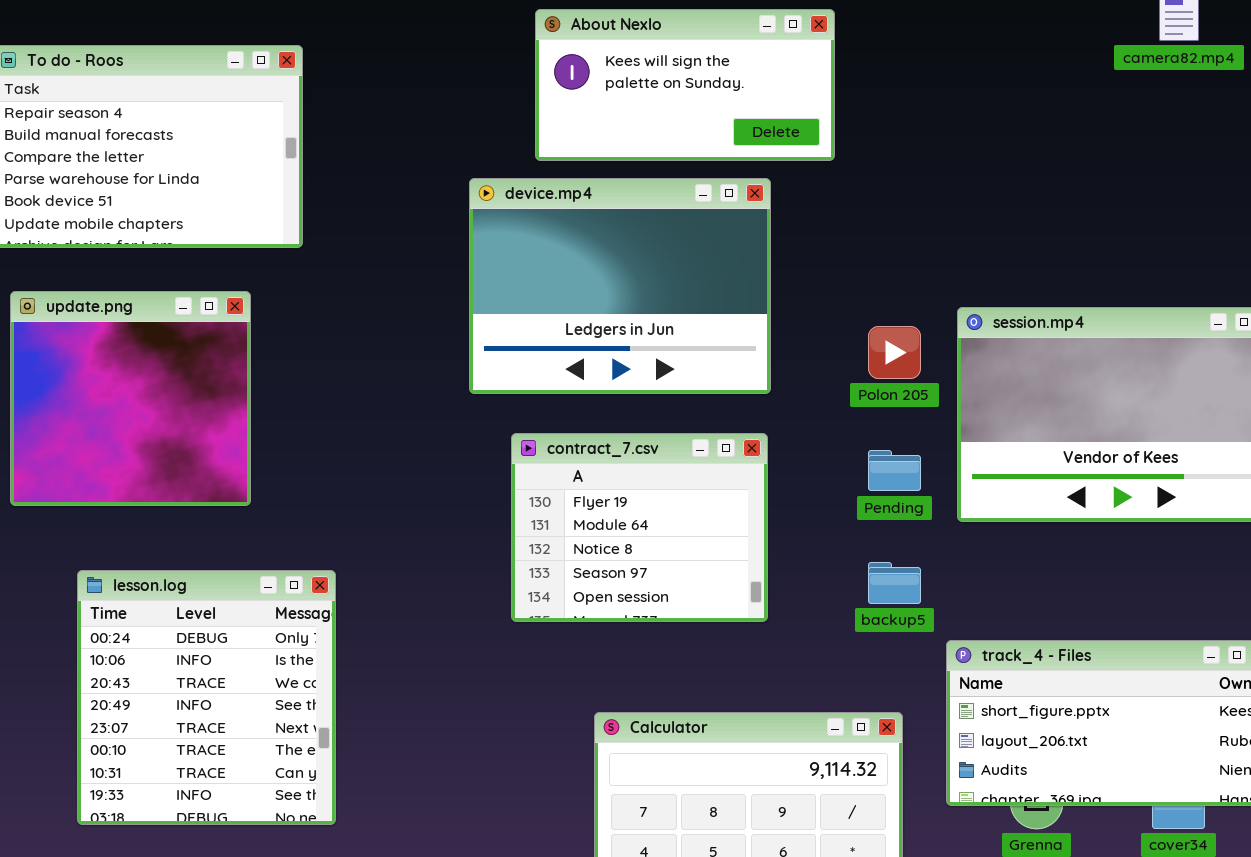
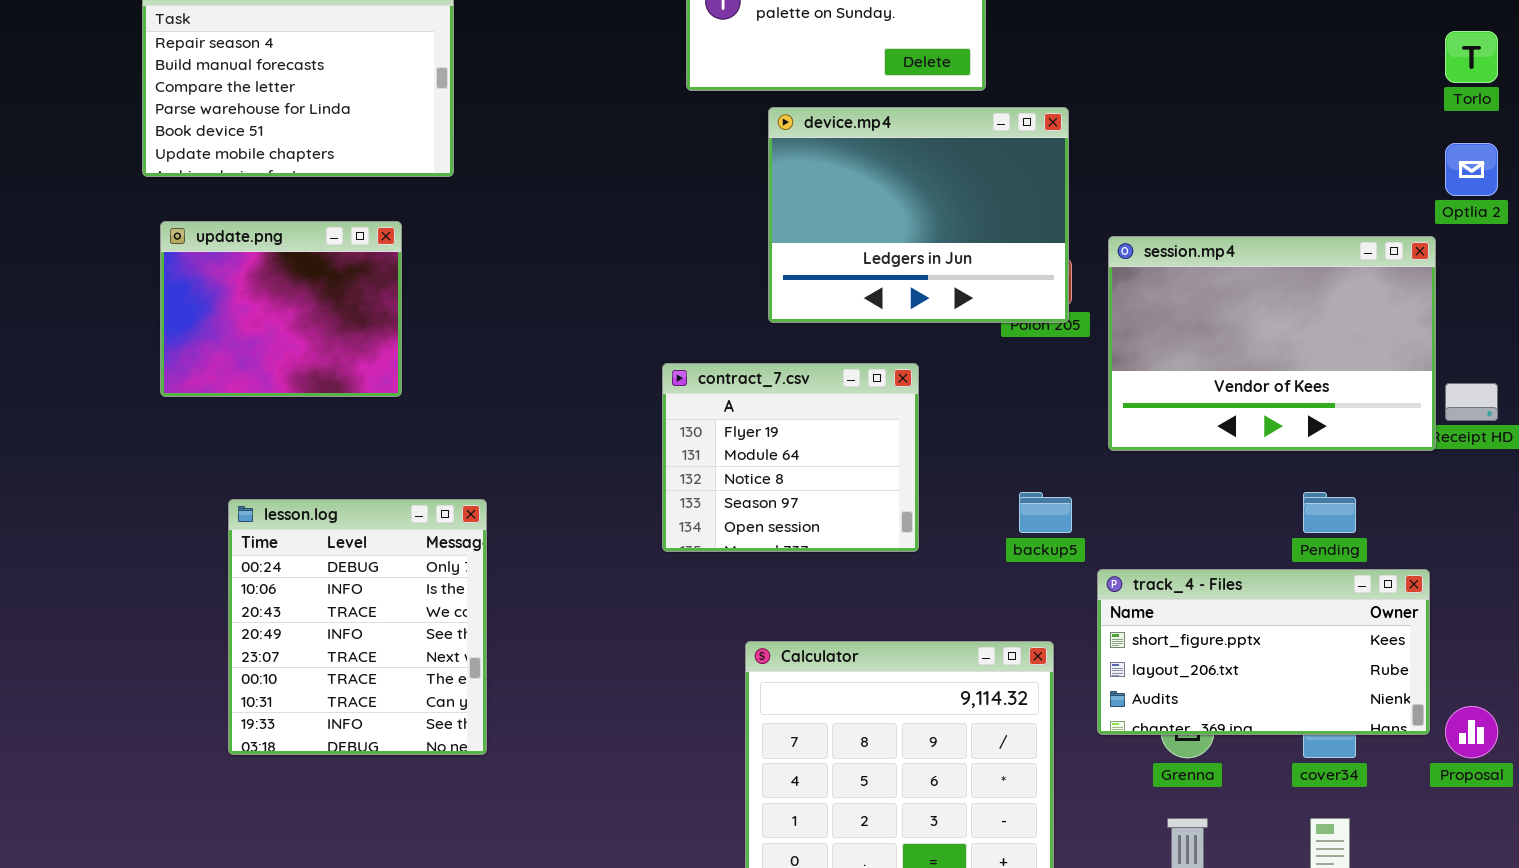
device.mp4: [469,178,771,394] -> [768,107,1069,323], moved
update.png: [10,291,251,506] -> [160,221,402,397], resized
Pending: [868,450,921,491] -> [1303,492,1356,533], moved

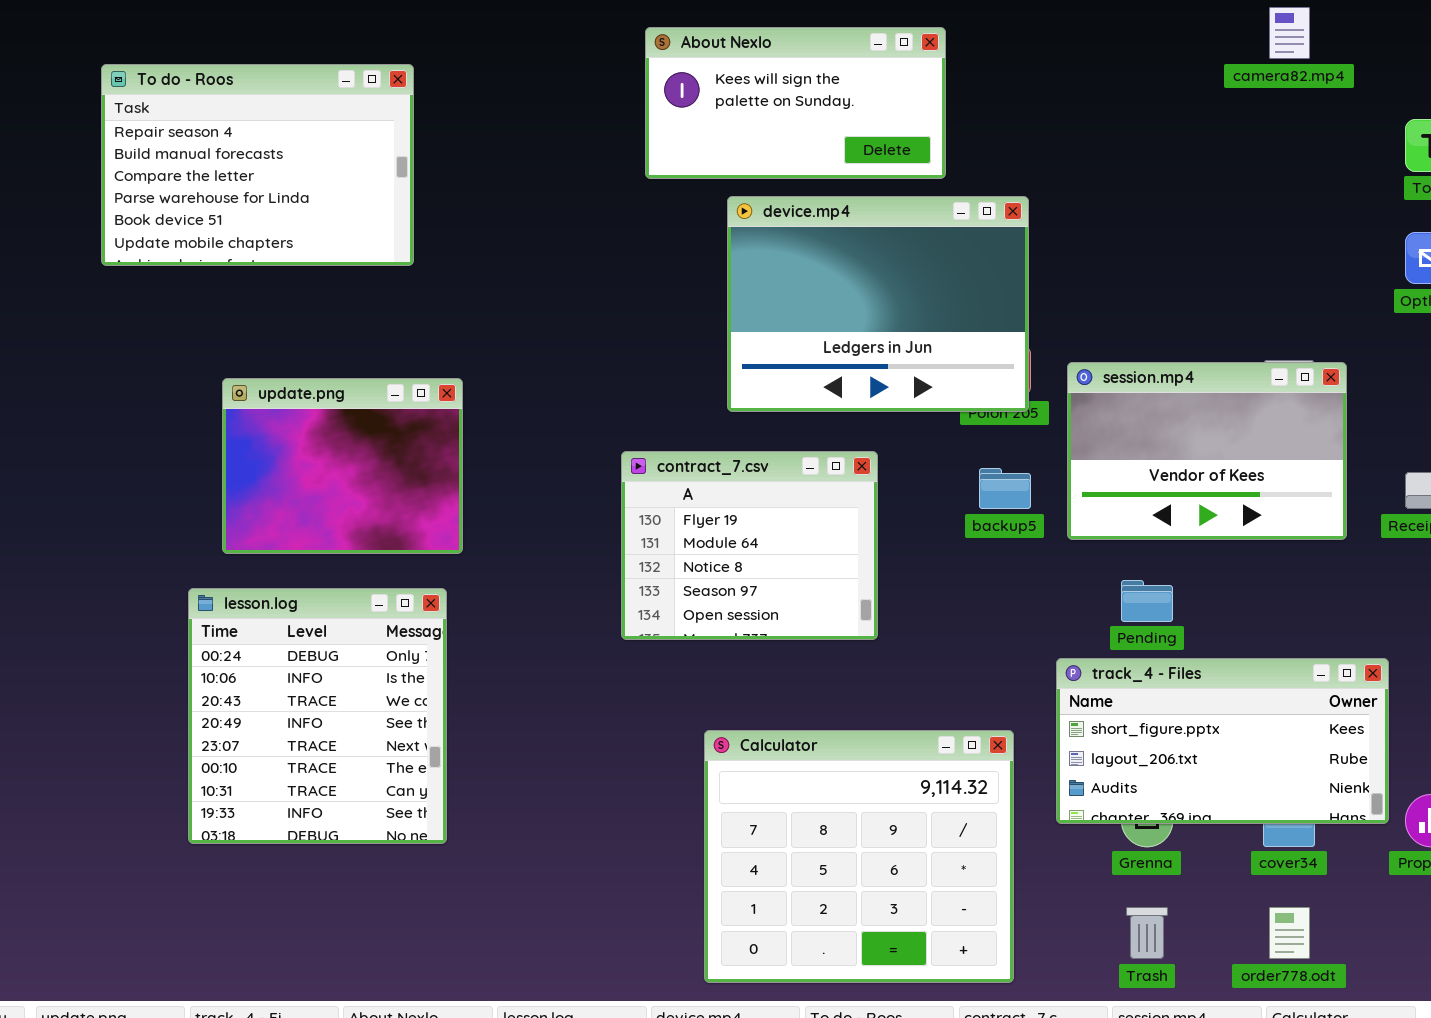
update.png: [160,221,402,397] -> [222,378,463,554], moved
session.mp4: [1108,236,1436,451] -> [1067,362,1347,540], resized
backup5: [1019,492,1072,533] -> [979,468,1031,509], moved
Pending: [1303,492,1356,533] -> [1121,580,1173,622], moved

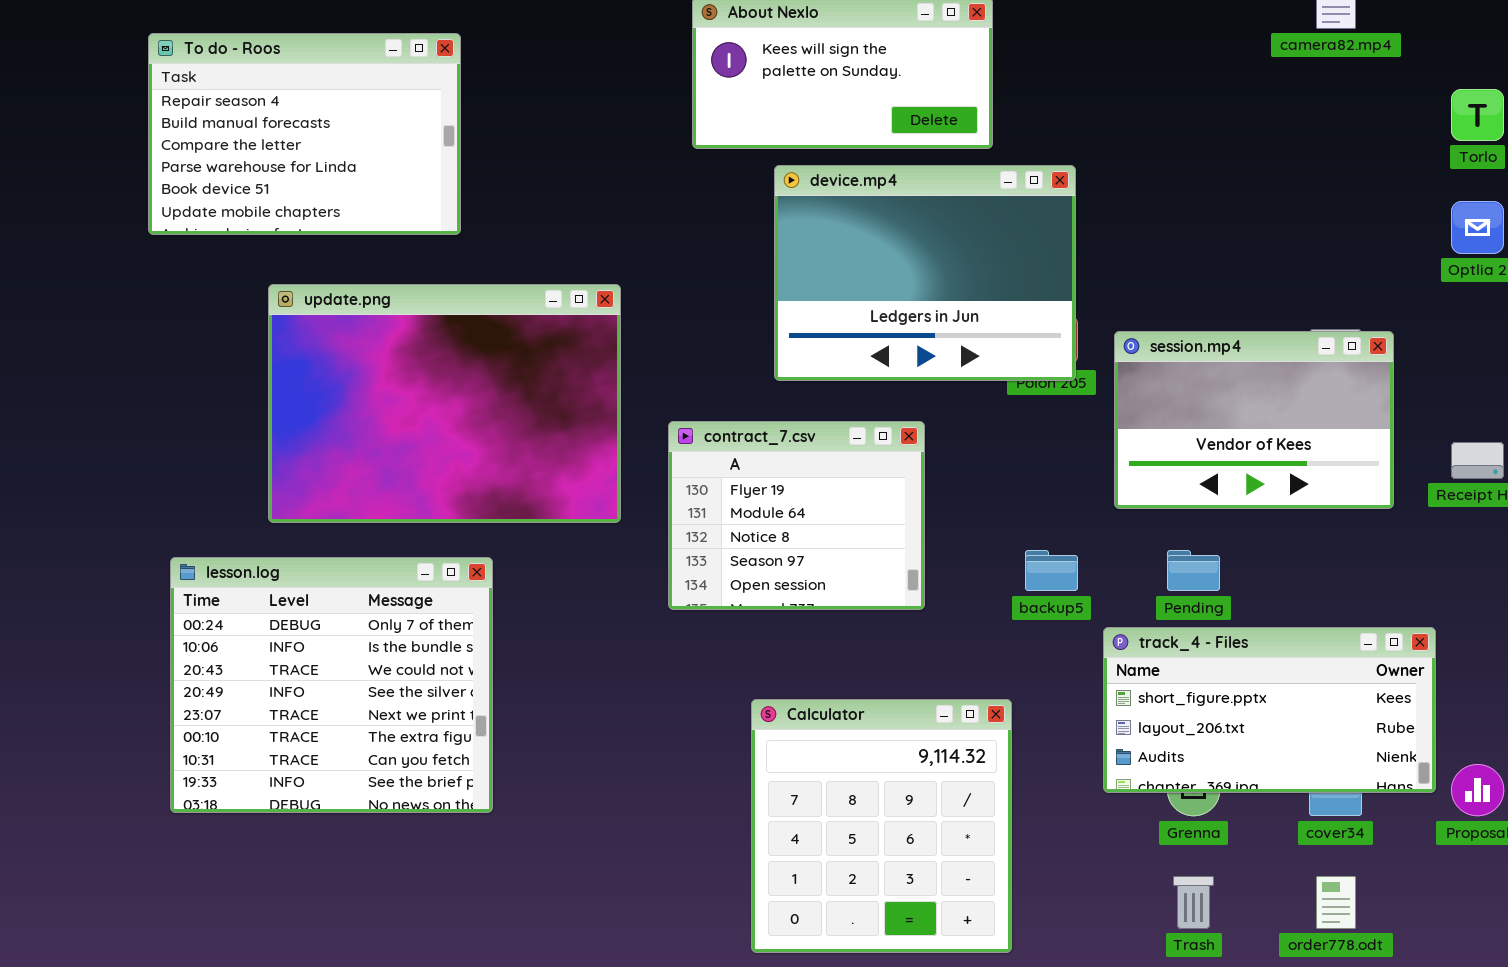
update.png: [222,378,463,554] -> [268,284,621,523], resized
backup5: [979,468,1031,509] -> [1025,550,1078,591], moved
lesson.log: [188,588,447,844] -> [170,557,493,813], resized
Calculator: [704,730,1014,983] -> [751,699,1012,953], resized

